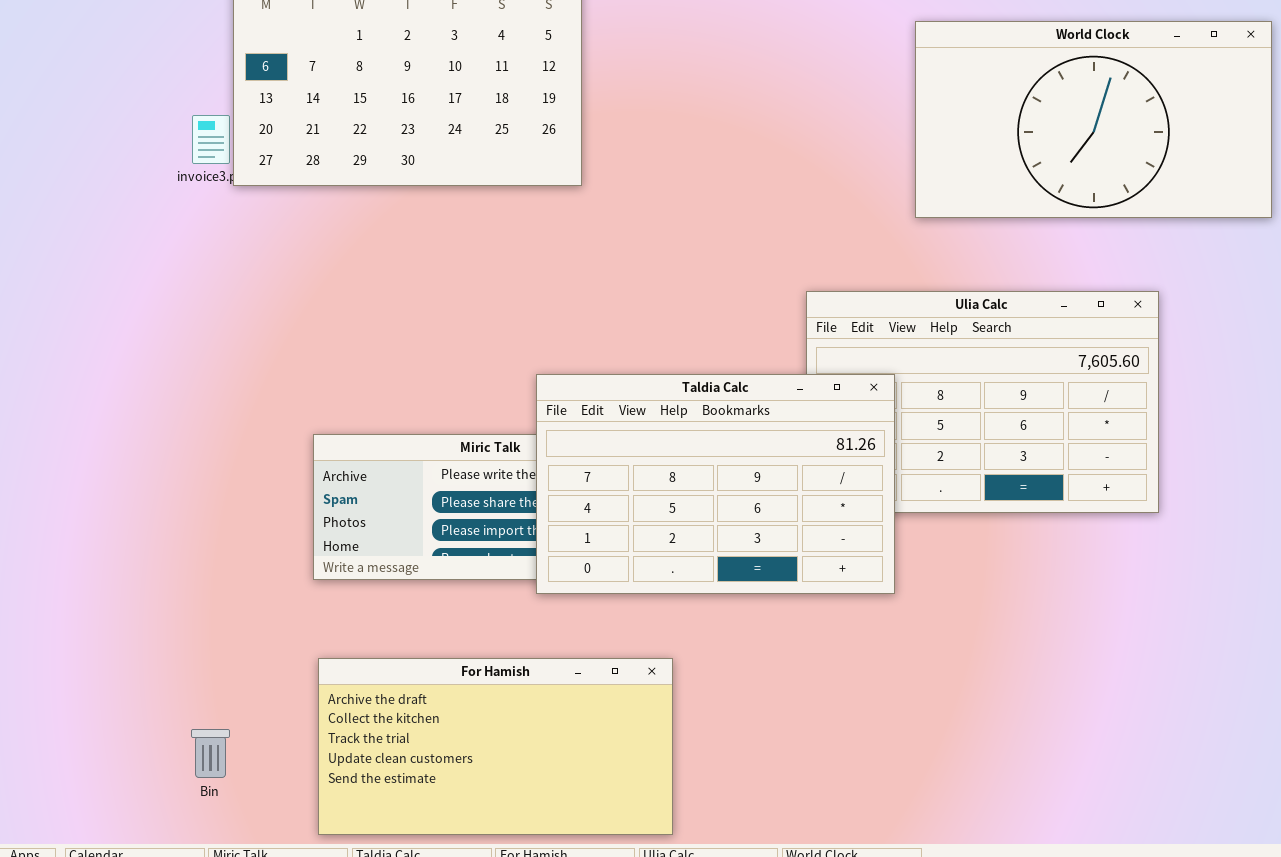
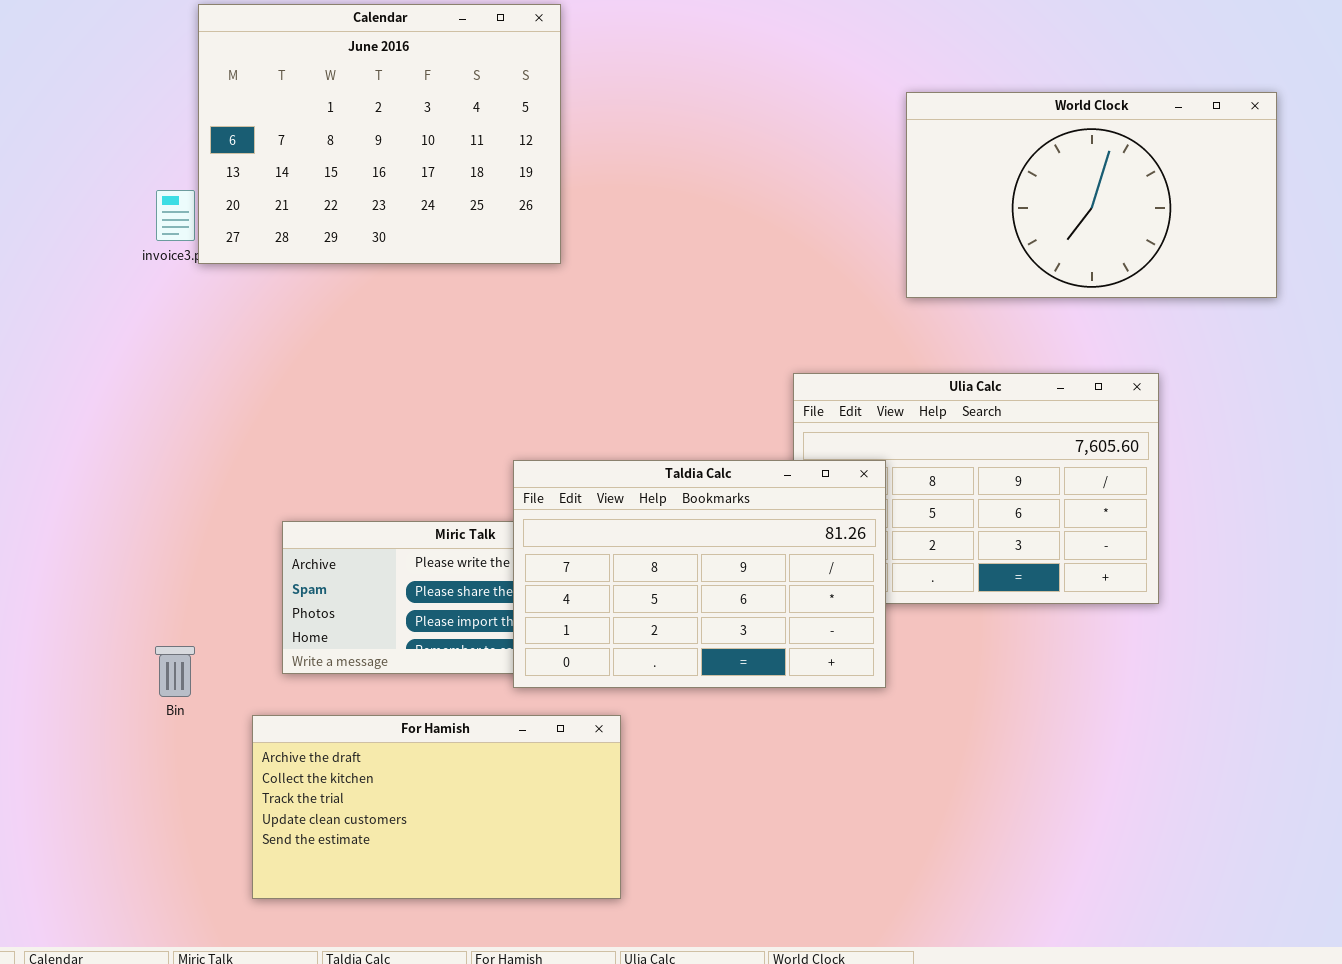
For Hamish: [318,658,673,835] -> [252,715,621,899], moved
Bin: [191,729,230,778] -> [155,646,195,697], moved

